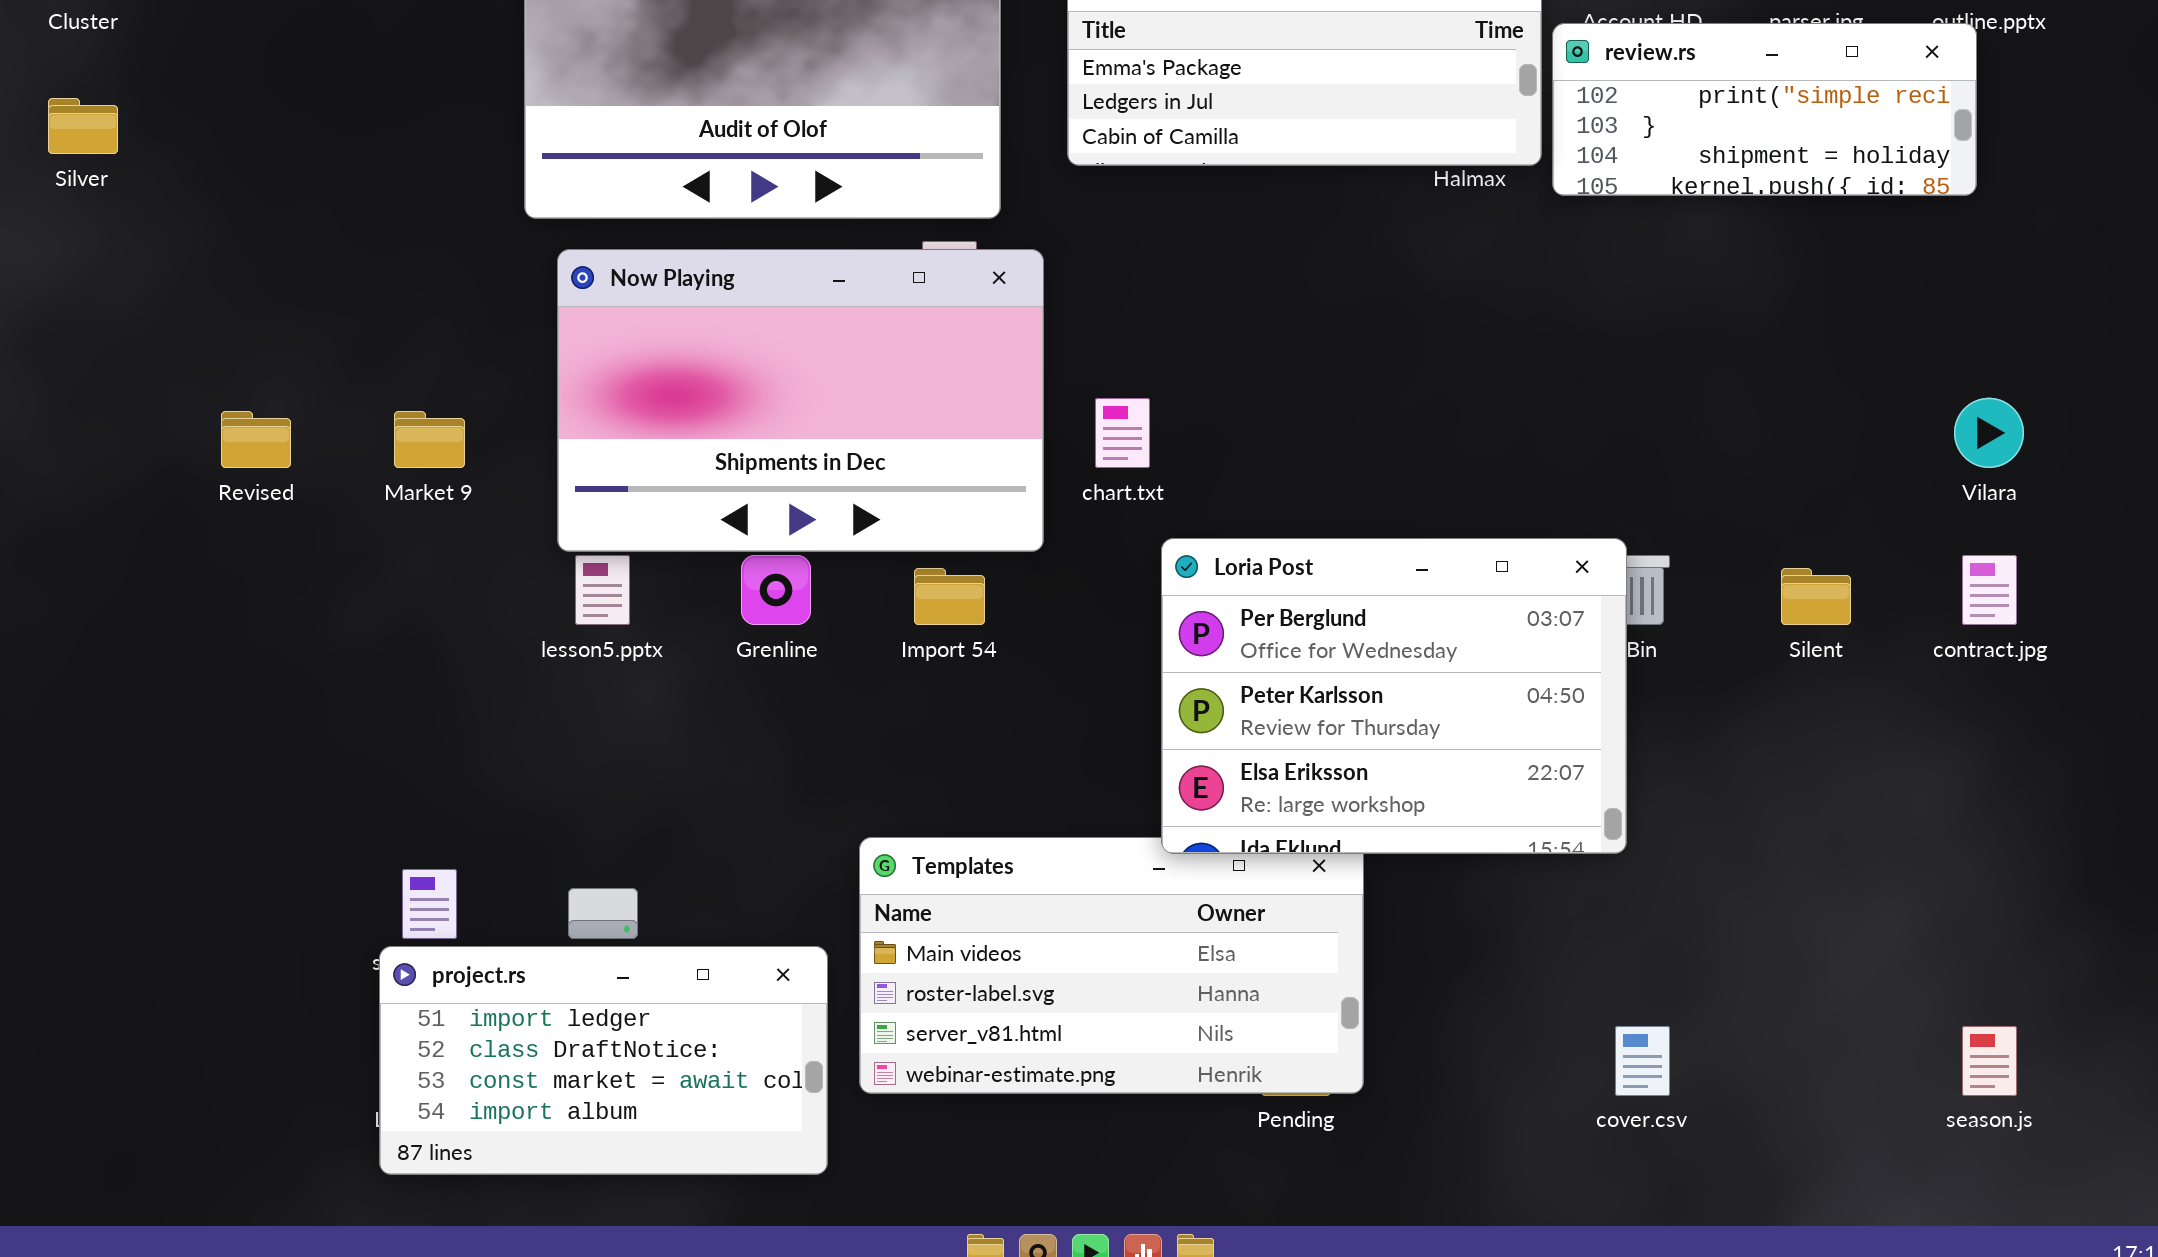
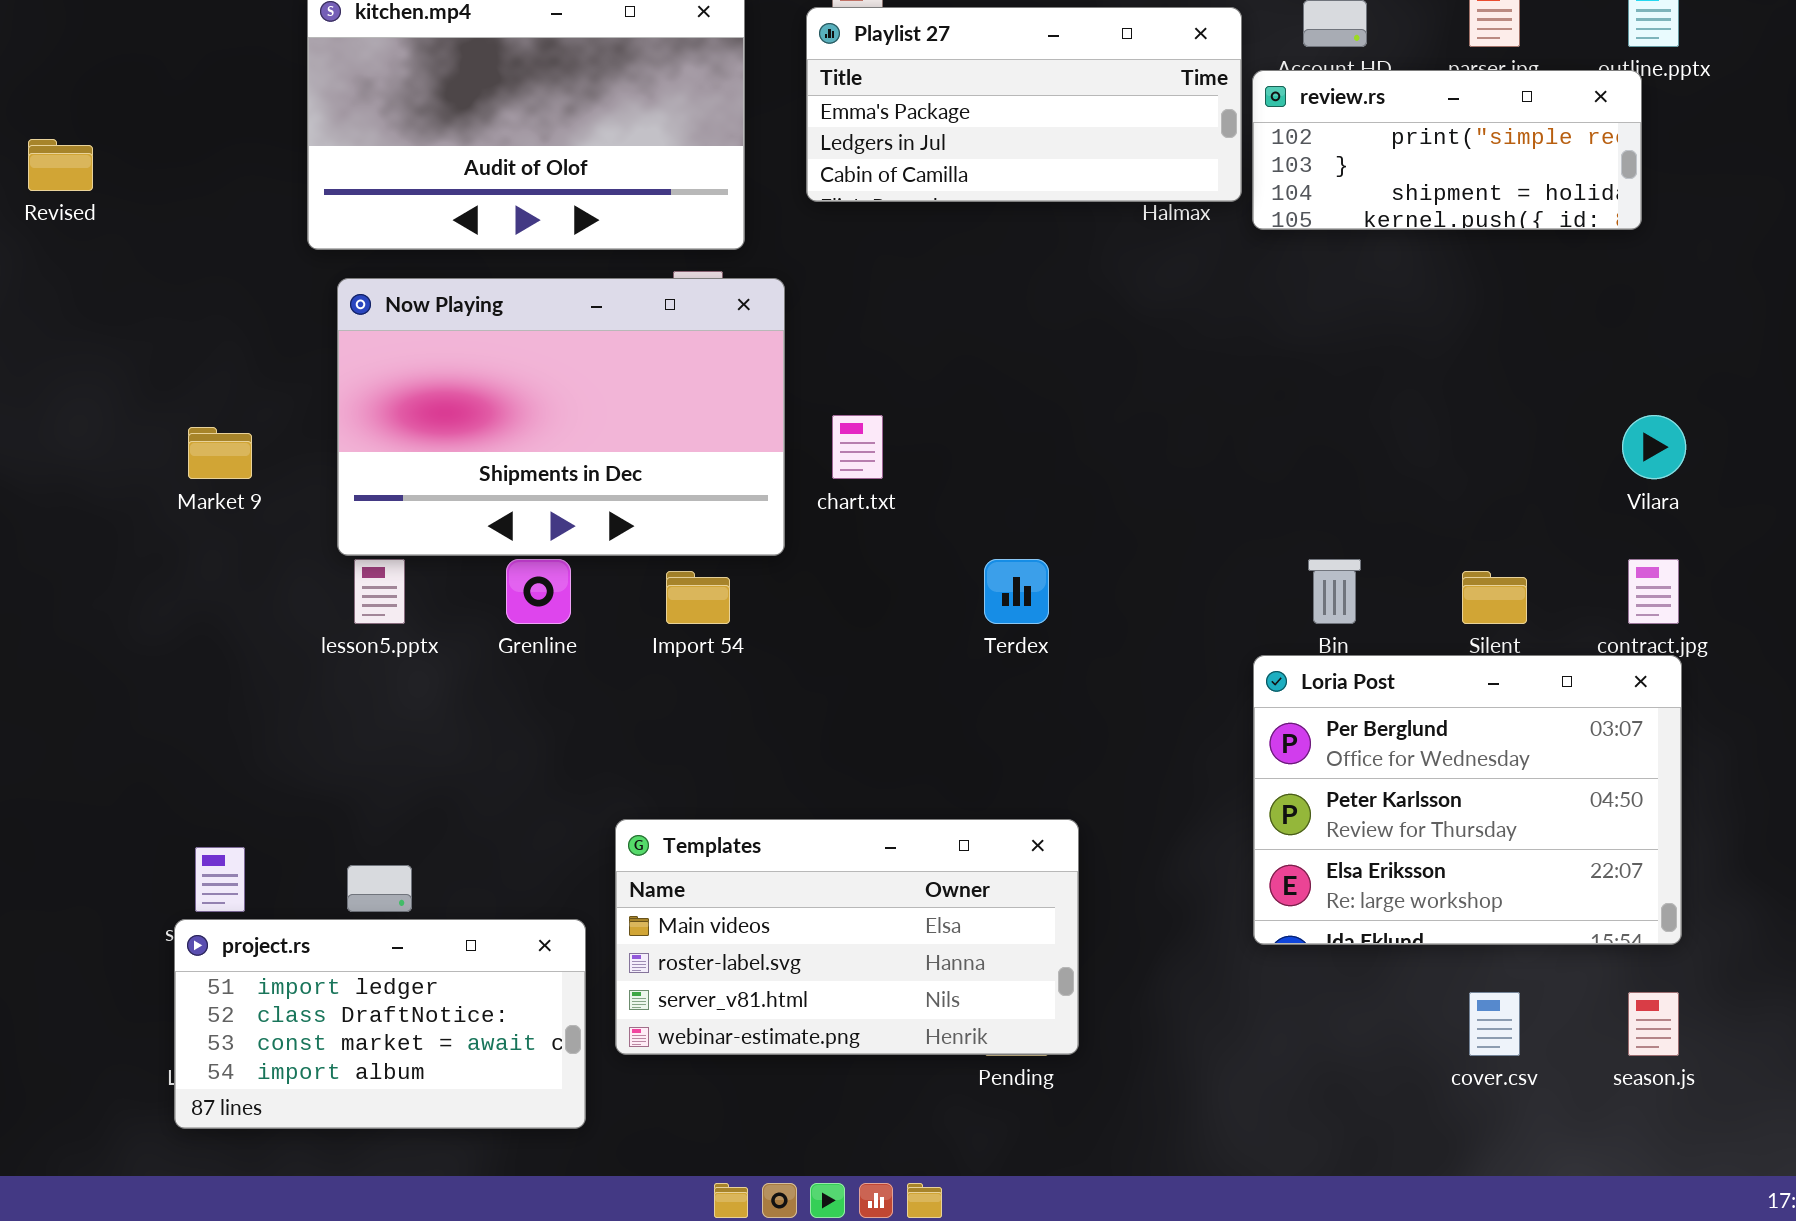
Revised: [221,411,291,468] -> [28,139,93,191], moved
Loria Post: [1161,538,1627,854] -> [1253,655,1682,945], moved
cover.csv: [1615,1026,1670,1096] -> [1469,992,1520,1056], moved

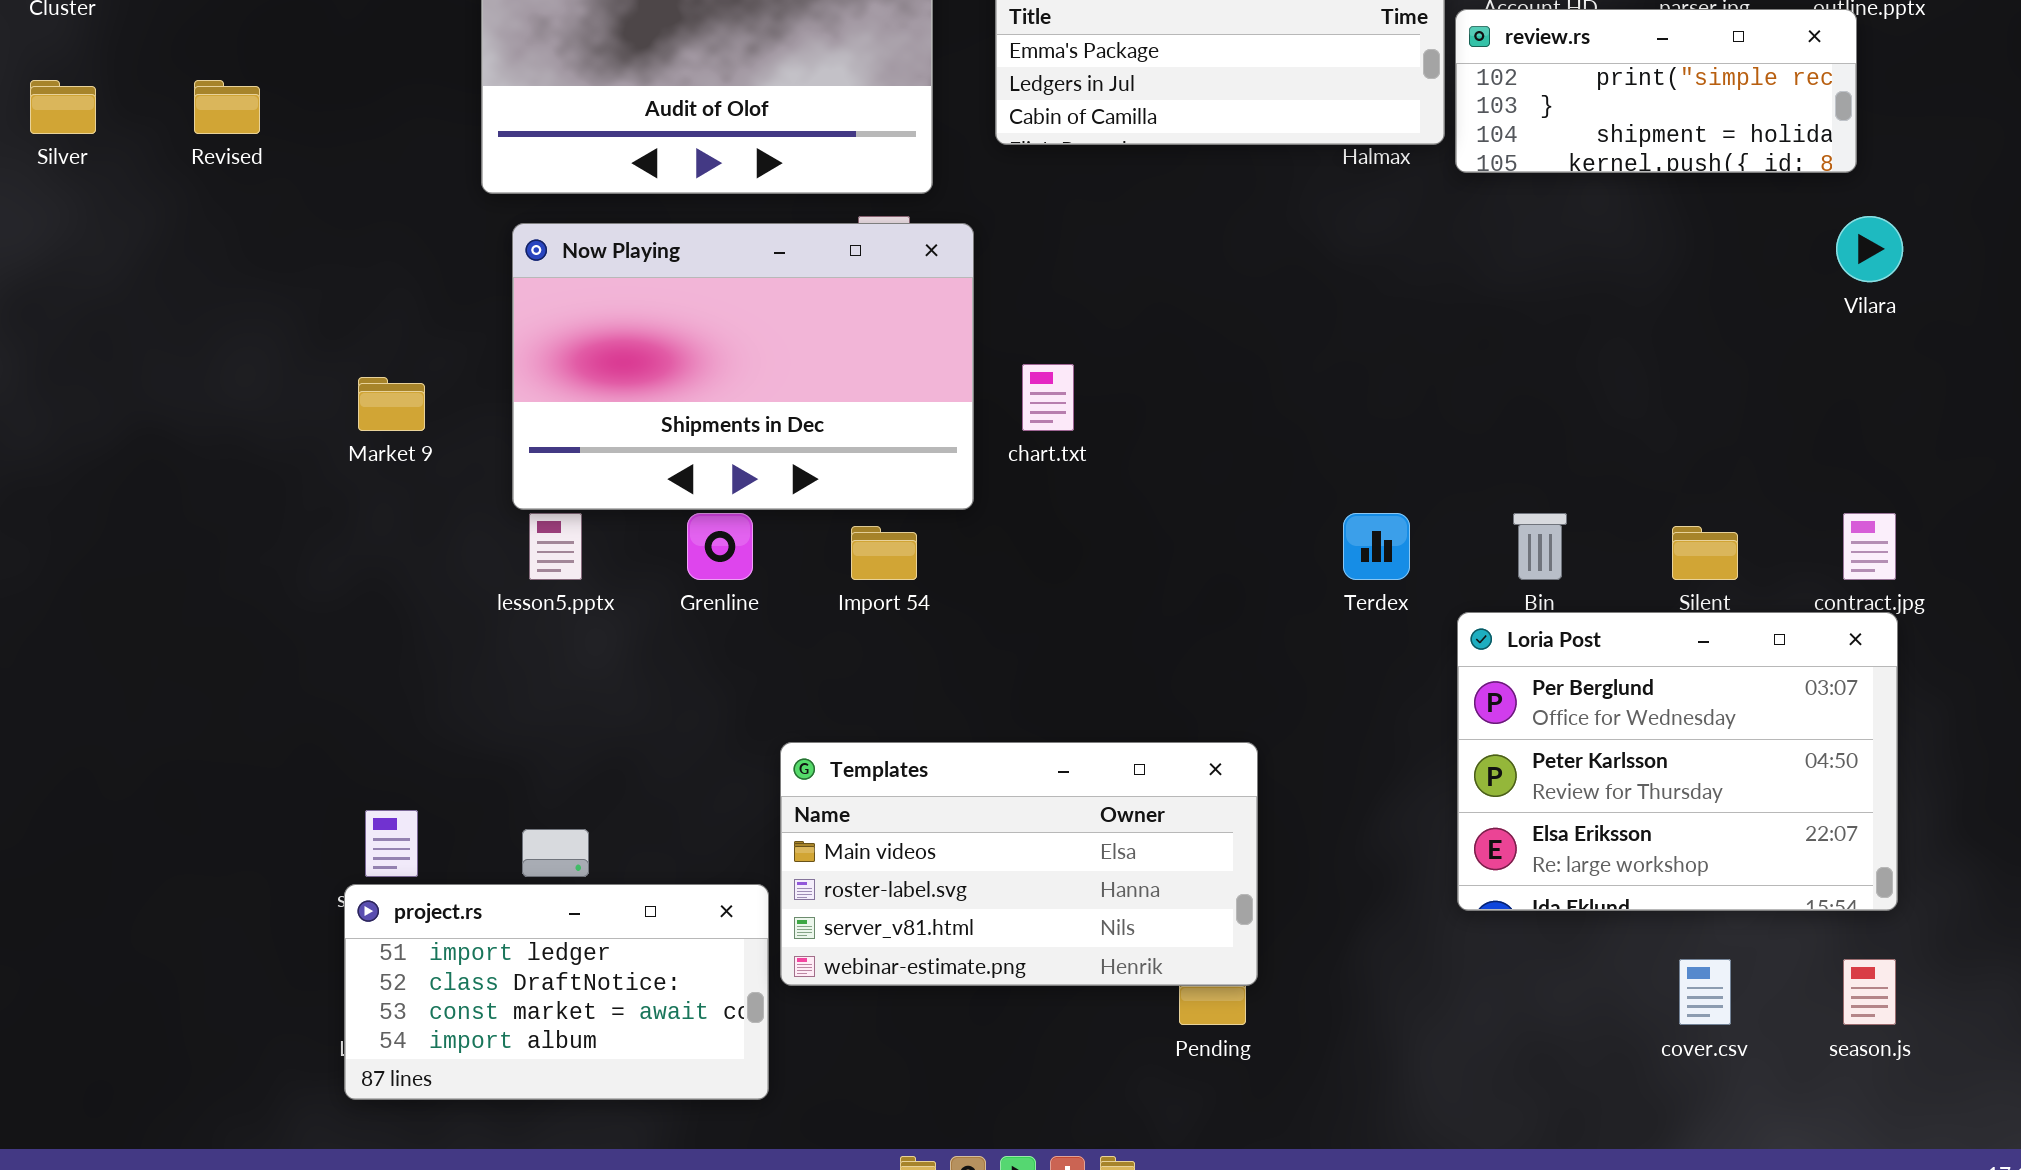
Vilara: [1622,415,1686,479] -> [1836,216,1903,282], moved
Terdex: [984,559,1049,624] -> [1343,513,1410,580], moved
Templates: [615,819,1079,1055] -> [780,742,1258,986], moved

